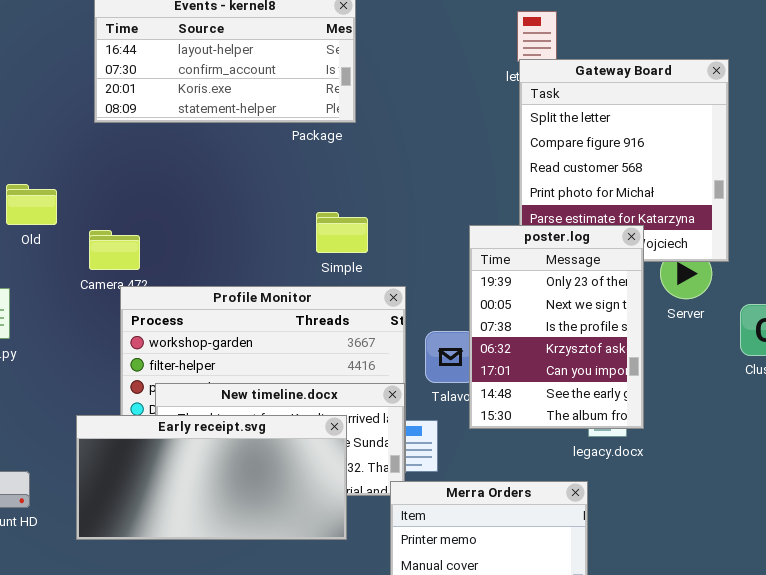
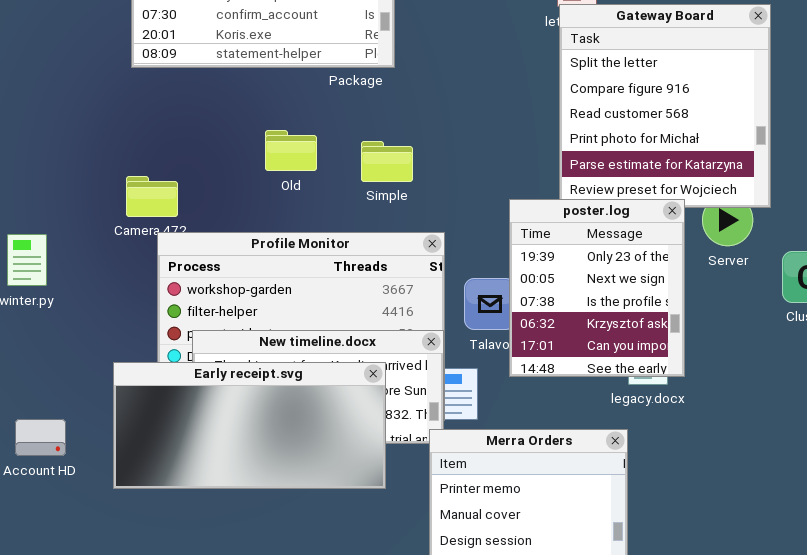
Old: [6,184,57,225] -> [265,130,317,171], moved
Simple: [316,212,368,253] -> [361,141,413,182], moved
poster.log: [469,225,644,429] -> [509,199,685,377], resized

